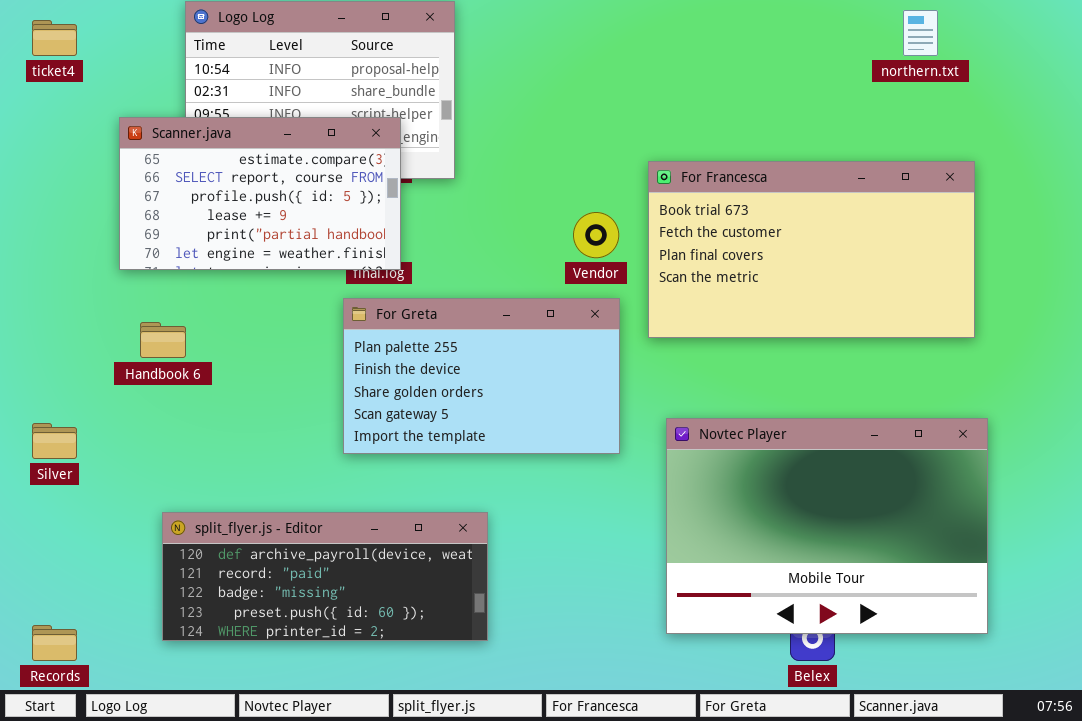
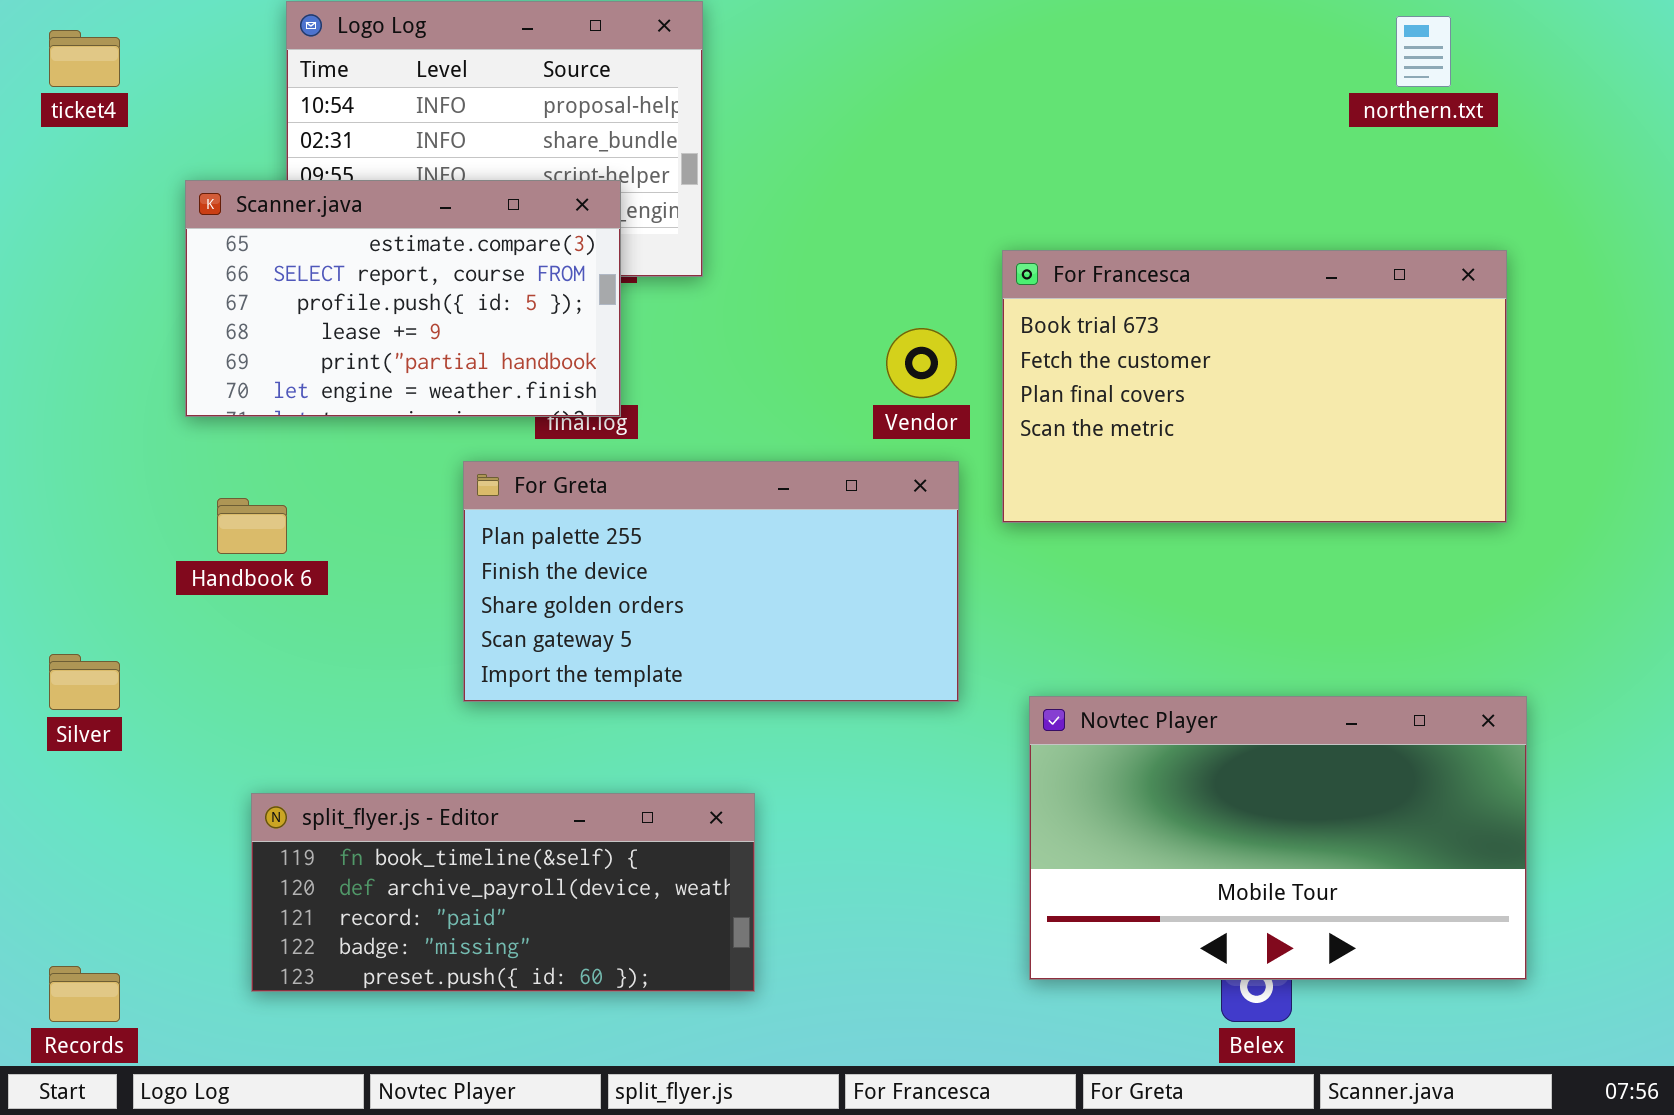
For Greta: [343,298,620,454] -> [463,461,959,702], resized
Novtec Player: [666,418,988,634] -> [1029,696,1527,980], resized
split_flyer.js - Editor: [162,512,488,641] -> [251,793,755,992], scrolled up 1 row

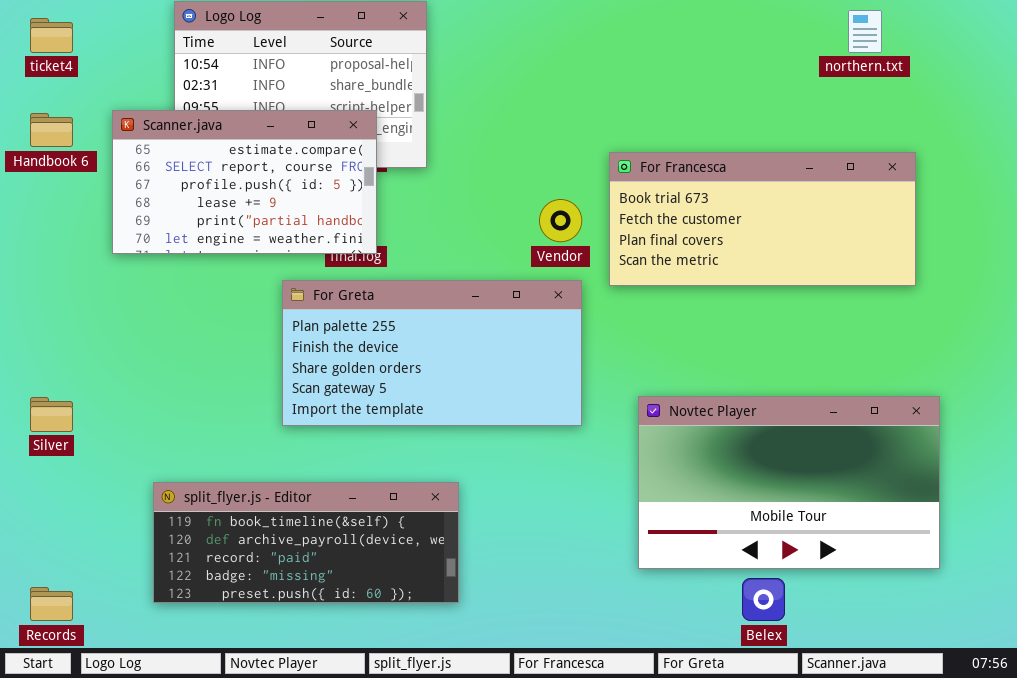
For Francesca: [1002,250,1507,523] -> [609,152,916,286], resized
Handbook 6: [217,498,287,554] -> [30,113,73,147], moved
Novtec Player: [1029,696,1527,980] -> [638,396,940,569], moved

